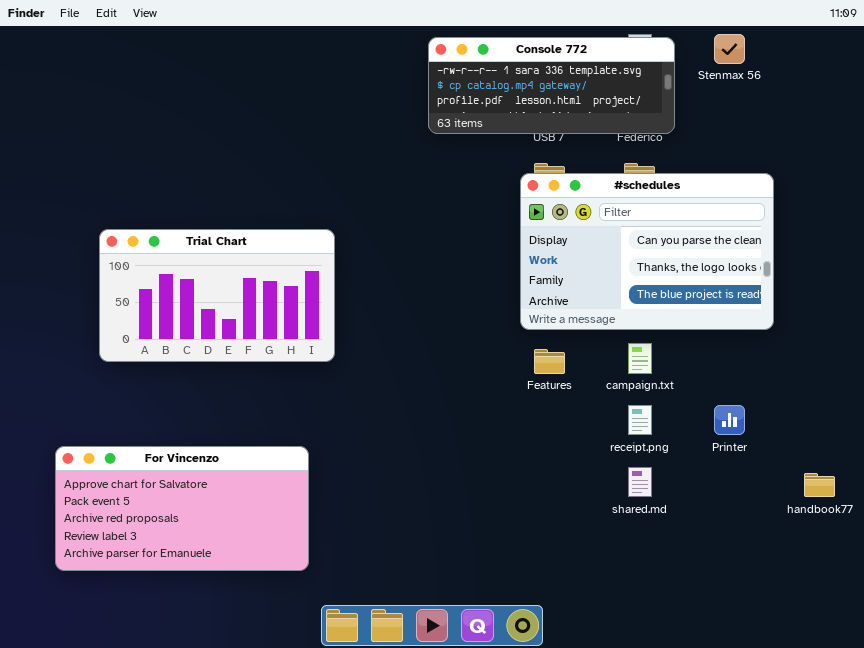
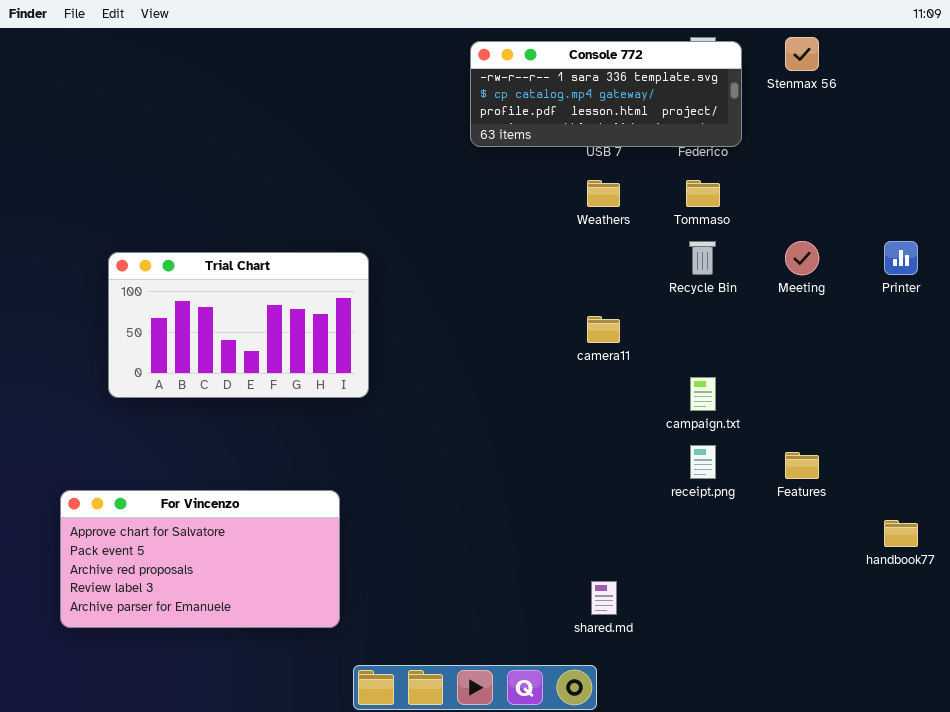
#schedules: [520,173,774,330] -> none, closed
Features: [534,349,565,374] -> [785,452,819,479], moved
Printer: [714,405,745,435] -> [884,241,918,275], moved
shared.md: [628,467,652,497] -> [591,581,617,615], moved

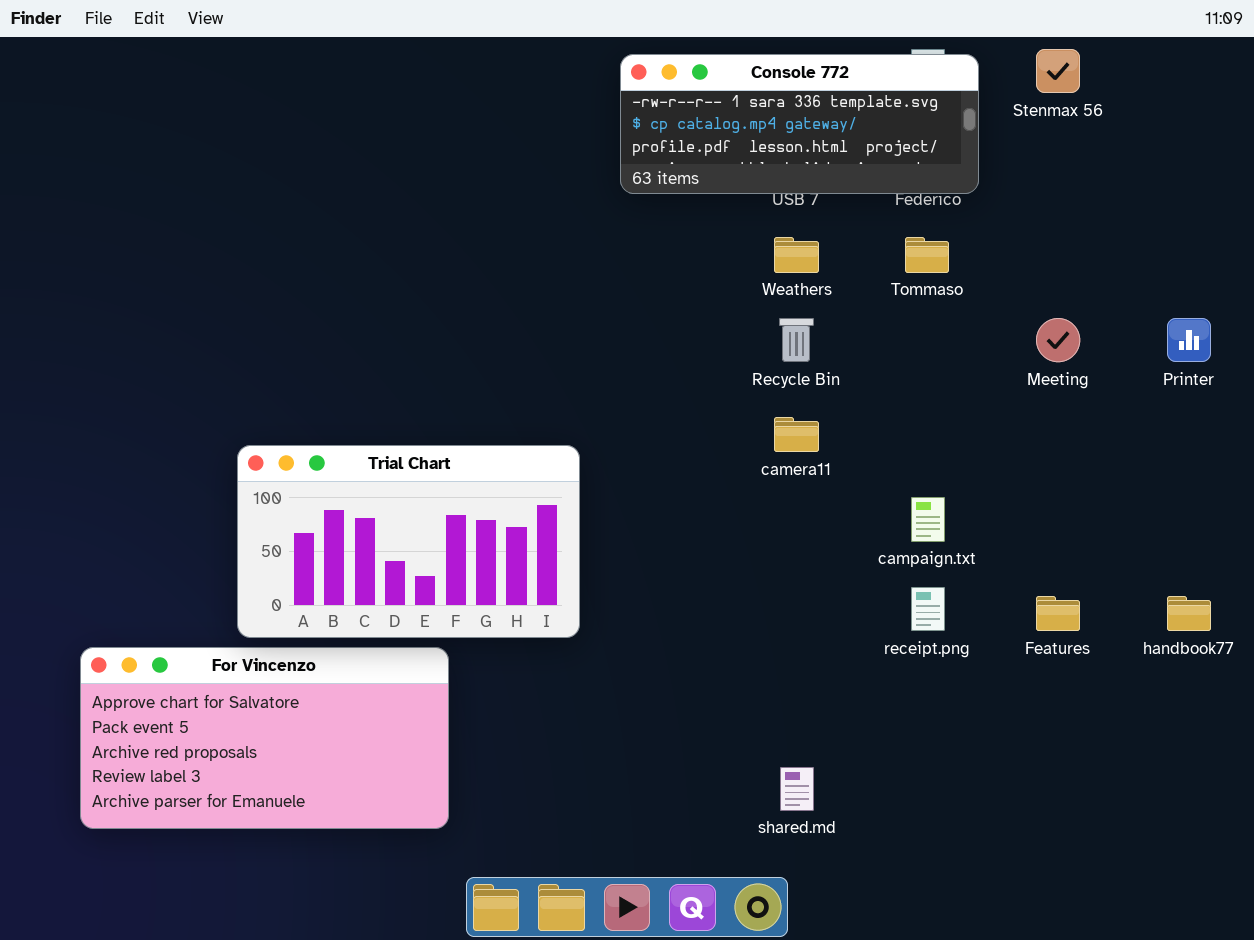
Recycle Bin: [689,241,716,275] -> [779,318,814,362], moved
Trial Chart: [108,252,369,398] -> [237,445,580,638], moved
handbook77: [884,520,918,547] -> [1167,596,1211,631], moved

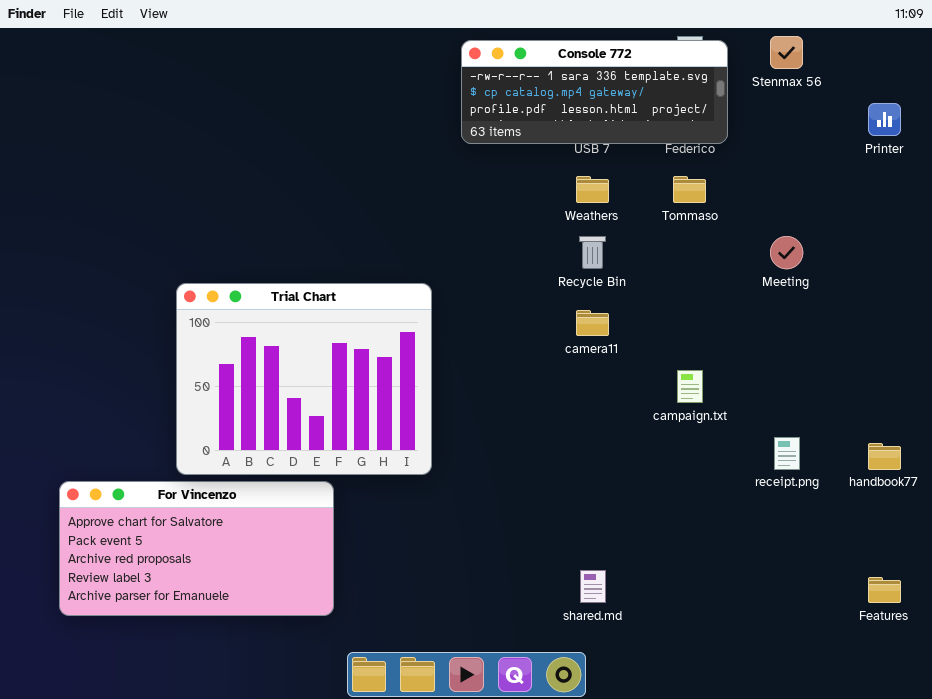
Printer: [1167,318,1211,362] -> [868,103,901,136], moved
Trial Chart: [237,445,580,638] -> [176,283,432,475], resized
receipt.png: [911,587,945,631] -> [774,437,800,470], moved
Features: [1036,596,1080,631] -> [868,577,901,603], moved

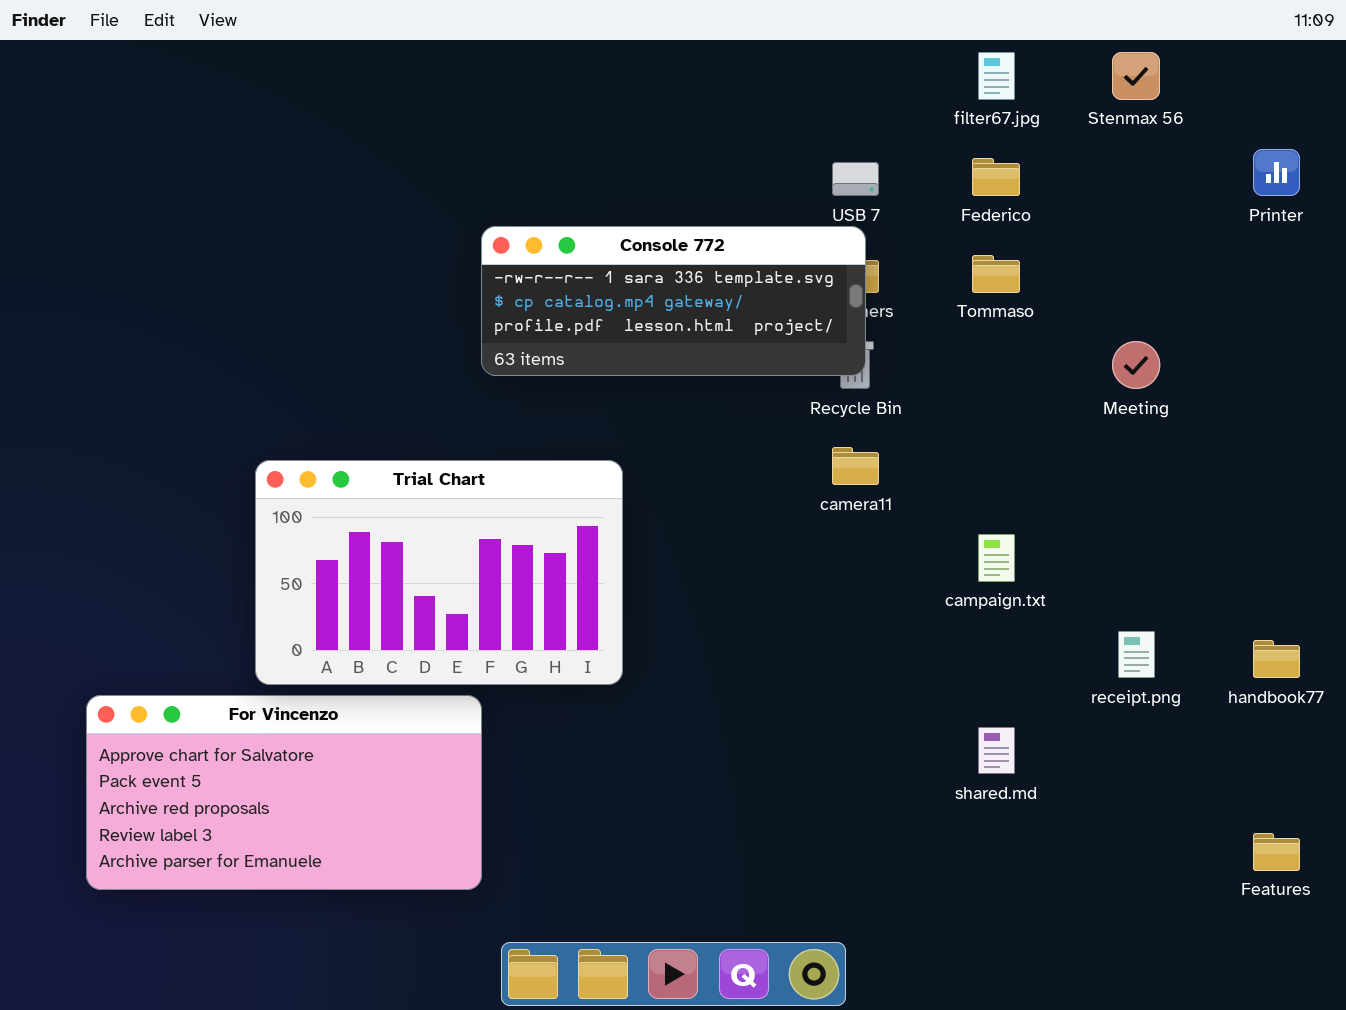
Console 772: [461,40,728,144] -> [481,226,866,376], moved
Trial Chart: [176,283,432,475] -> [255,460,623,685], resized
shared.md: [580,570,606,603] -> [978,727,1015,774], moved

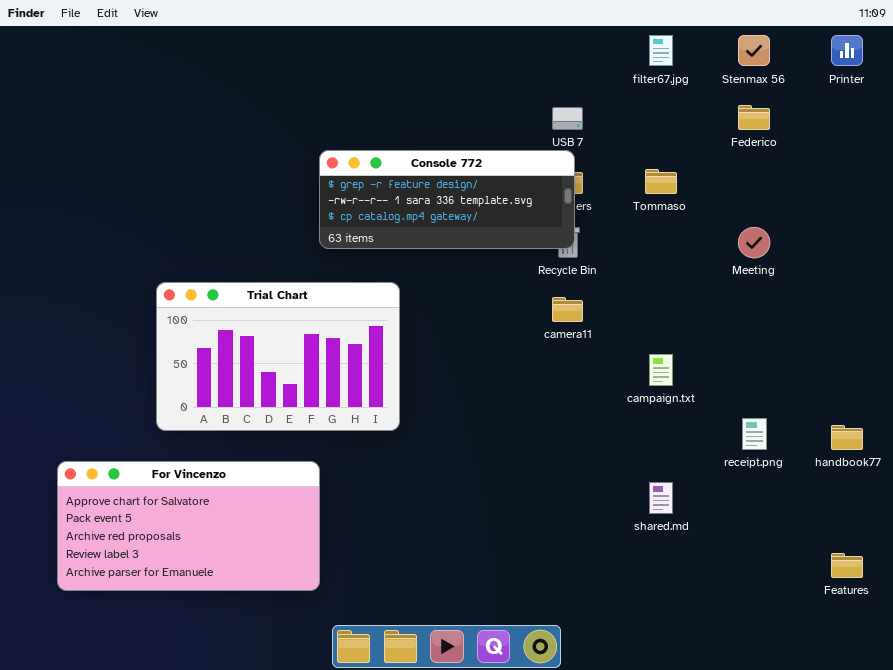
Printer: [1253,149,1300,196] -> [831,35,863,66], moved
Federico: [972,158,1020,196] -> [738,105,770,130], moved
Console 772: [481,226,866,376] -> [319,150,575,249], scrolled up 1 row
Trial Chart: [255,460,623,685] -> [156,282,400,431], moved

